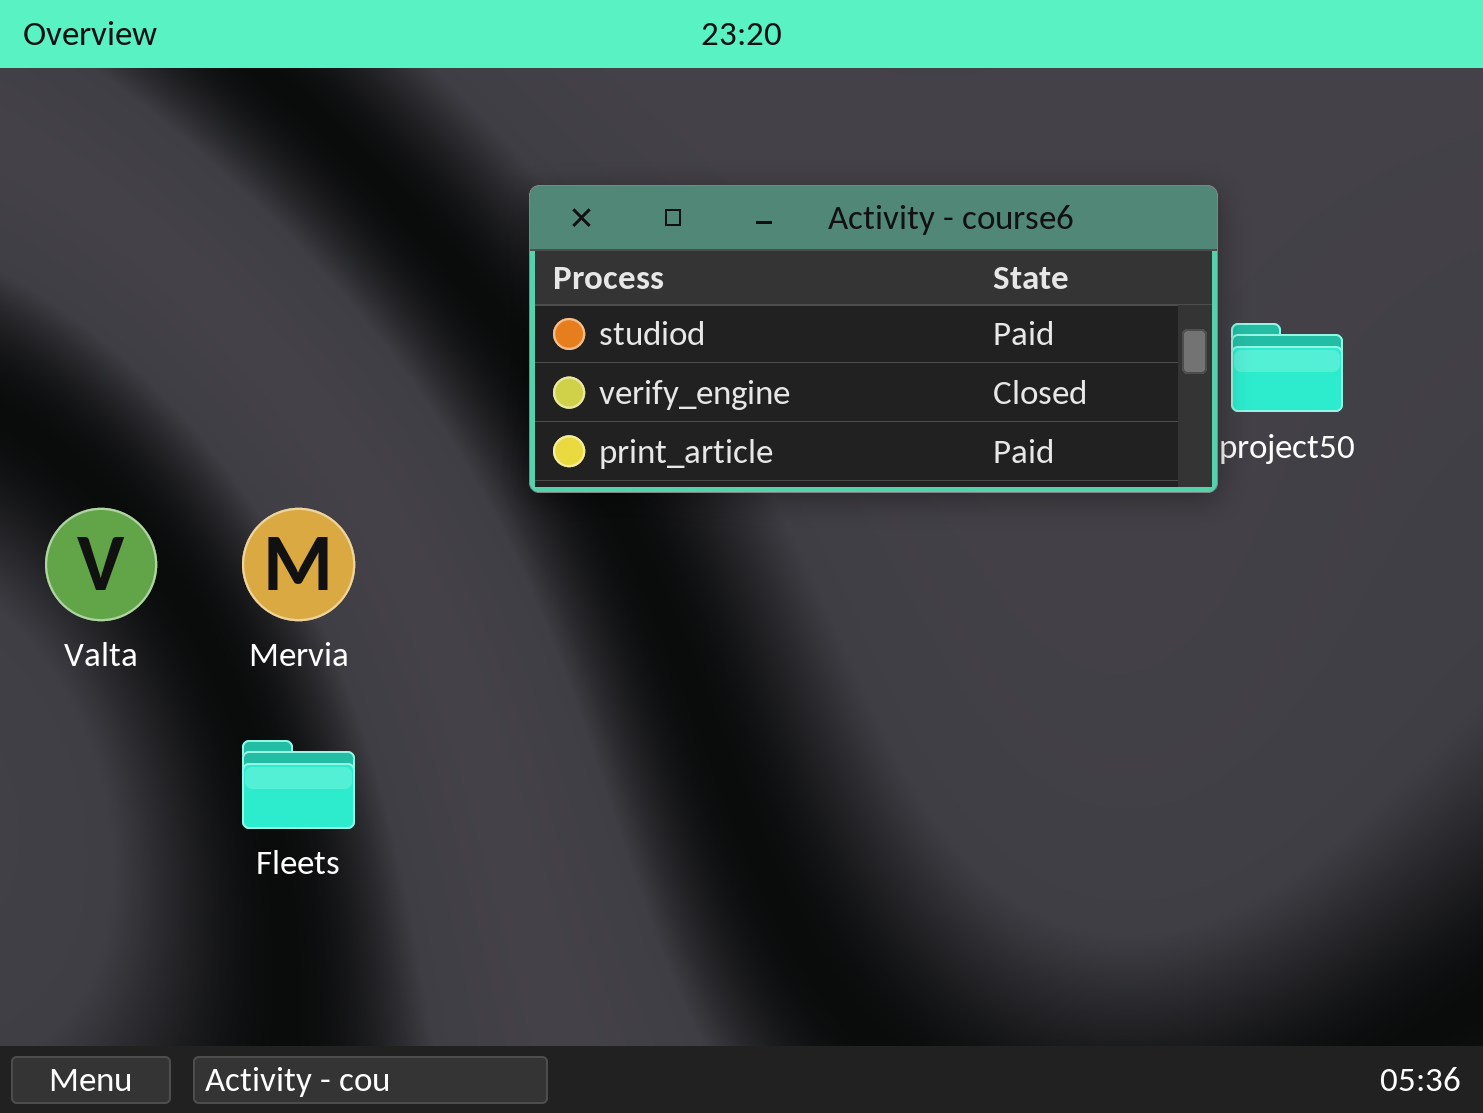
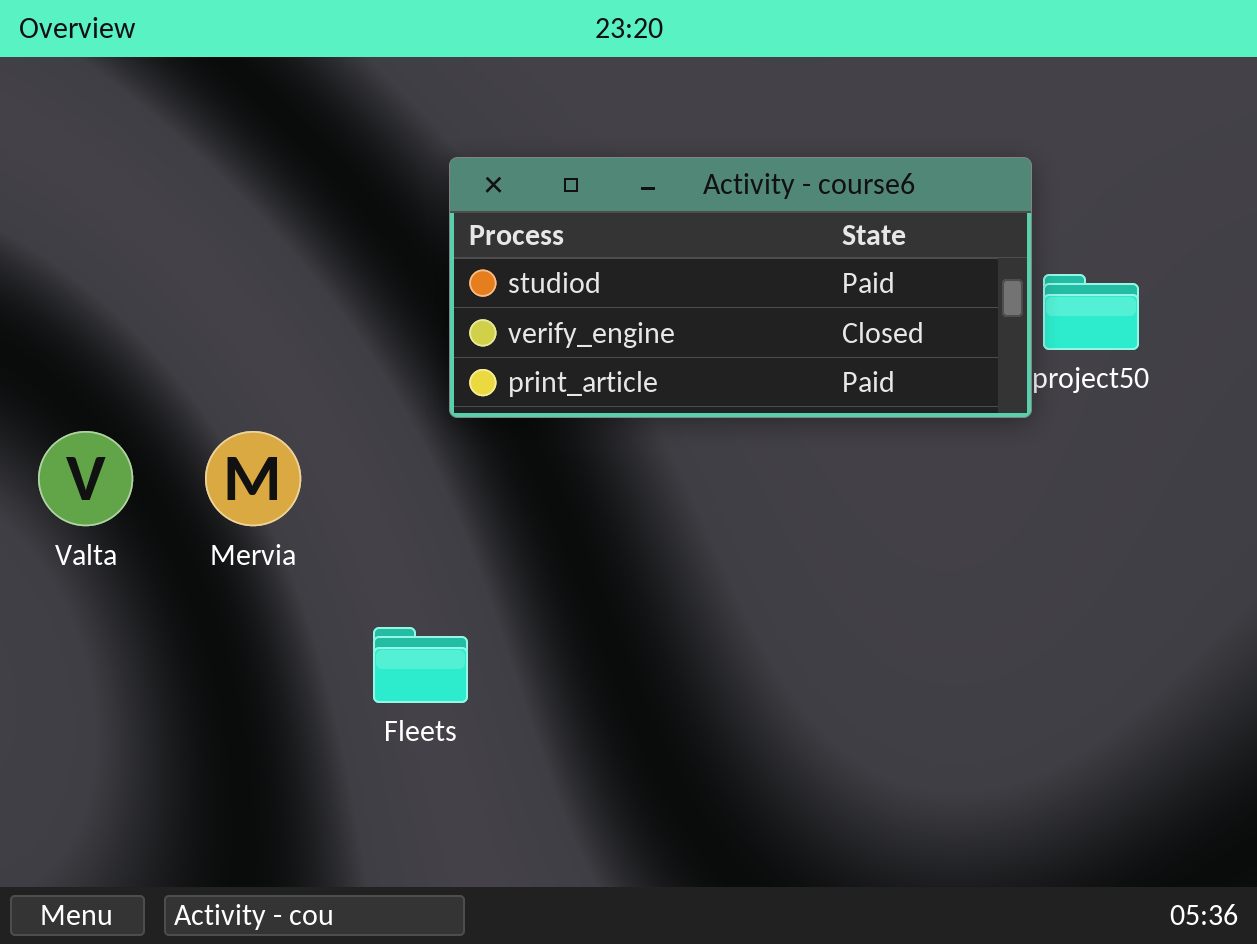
Fleets: [242,740,355,829] -> [373,627,468,703], moved

